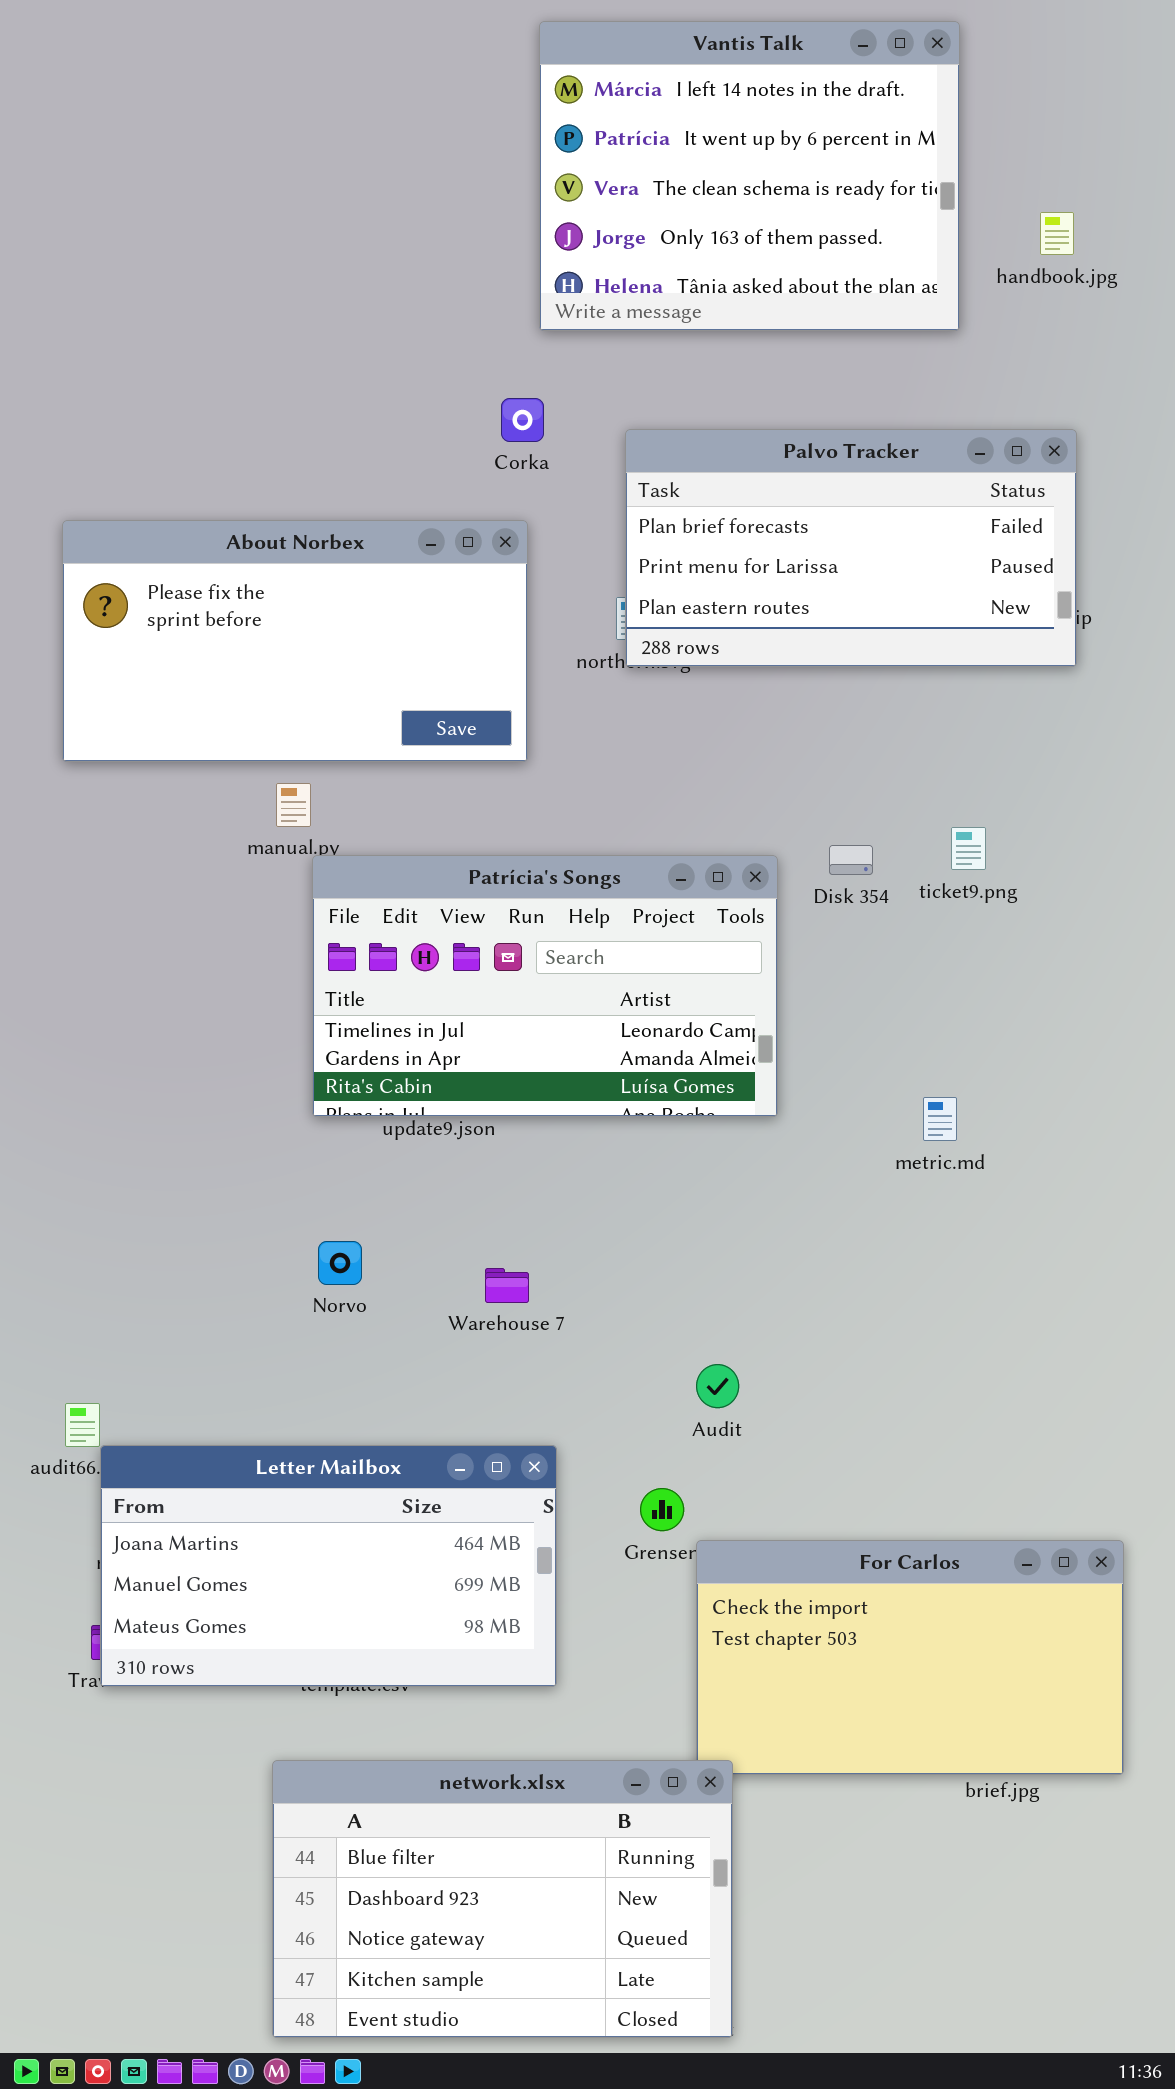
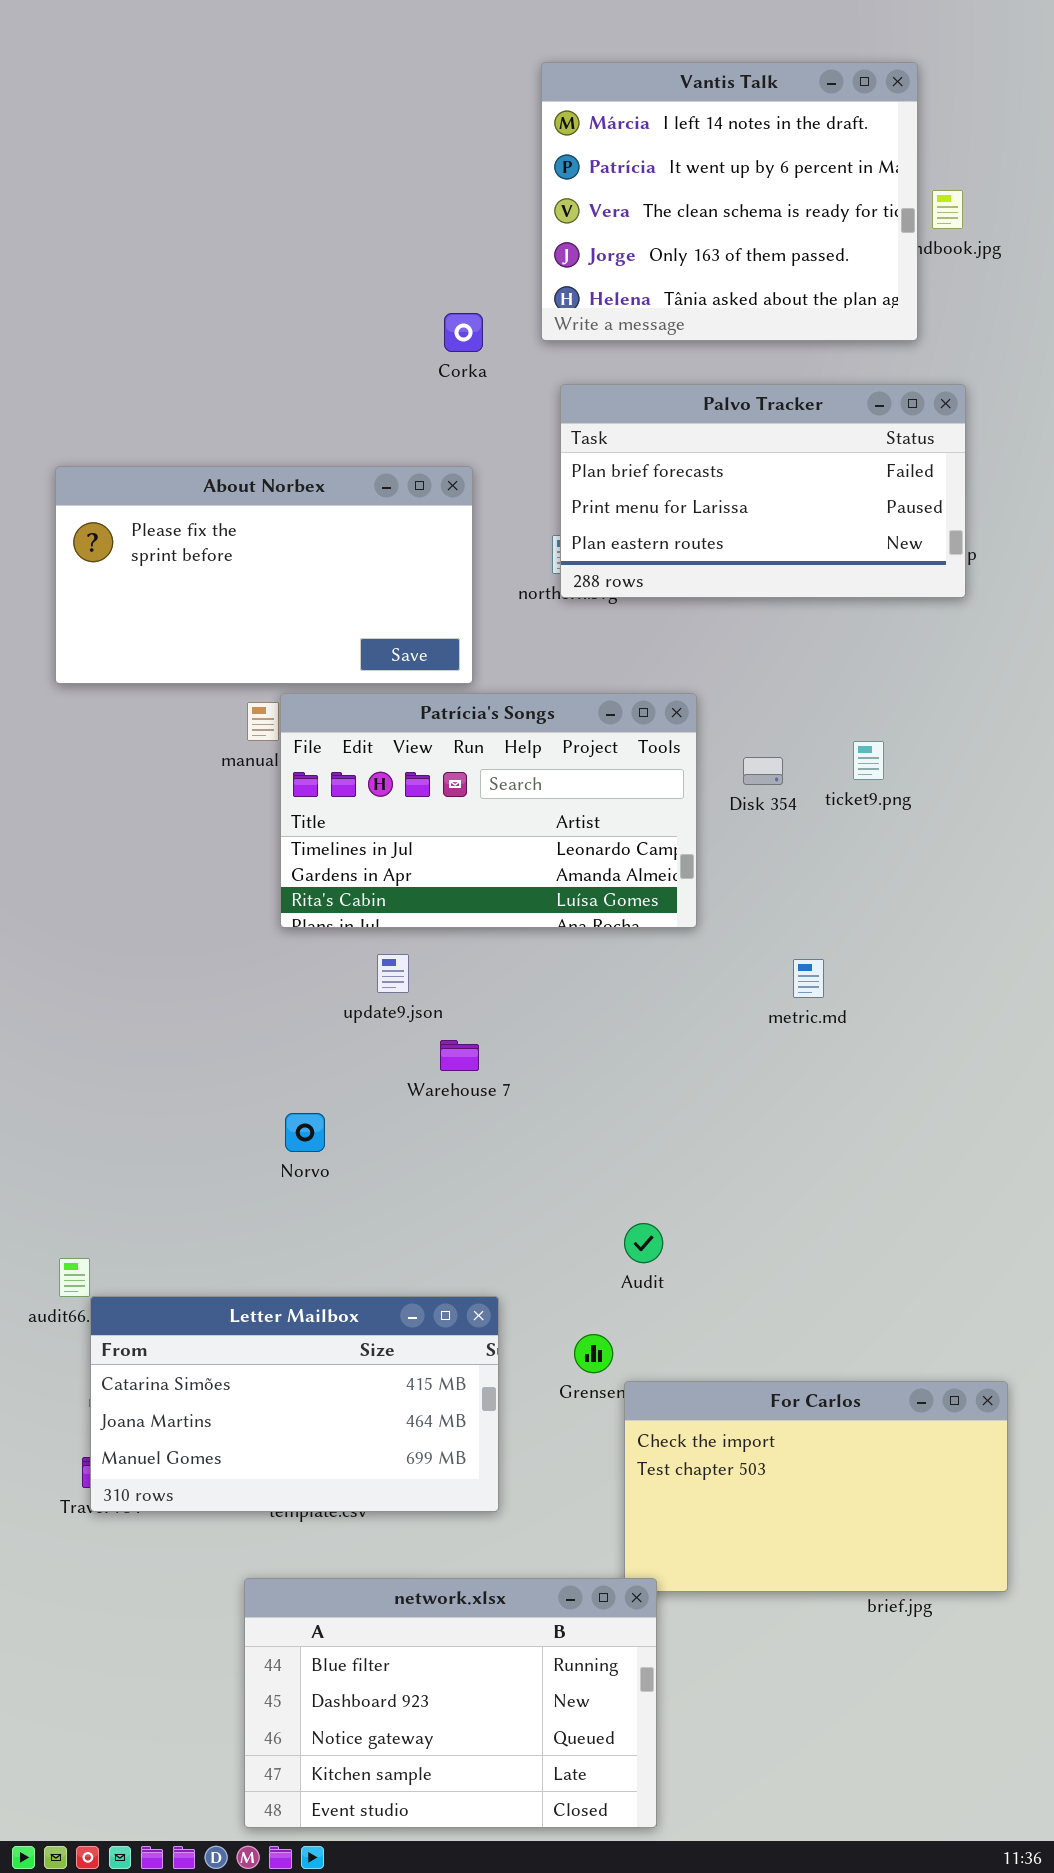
Vantis Talk: [539,21,960,331] -> [541,62,918,341], moved
Corka: [501,398,544,442] -> [444,313,483,352], moved
Patrícia's Songs: [312,855,778,1117] -> [280,693,697,928], moved
metric.md: [923,1097,957,1141] -> [793,959,824,998], moved
Warehouse 7: [485,1268,529,1303] -> [440,1040,479,1071], moved
Letter Mailbox: [100,1445,557,1687] -> [90,1296,499,1512], scrolled up 1 row

